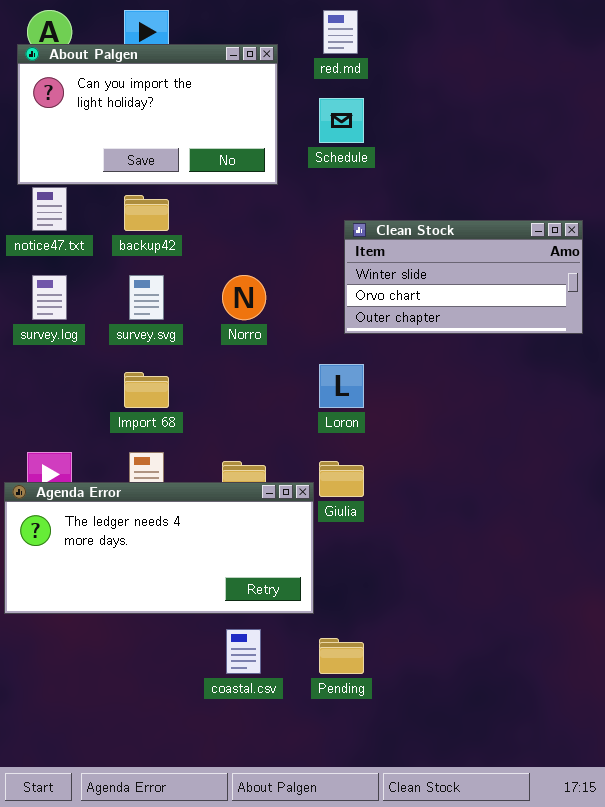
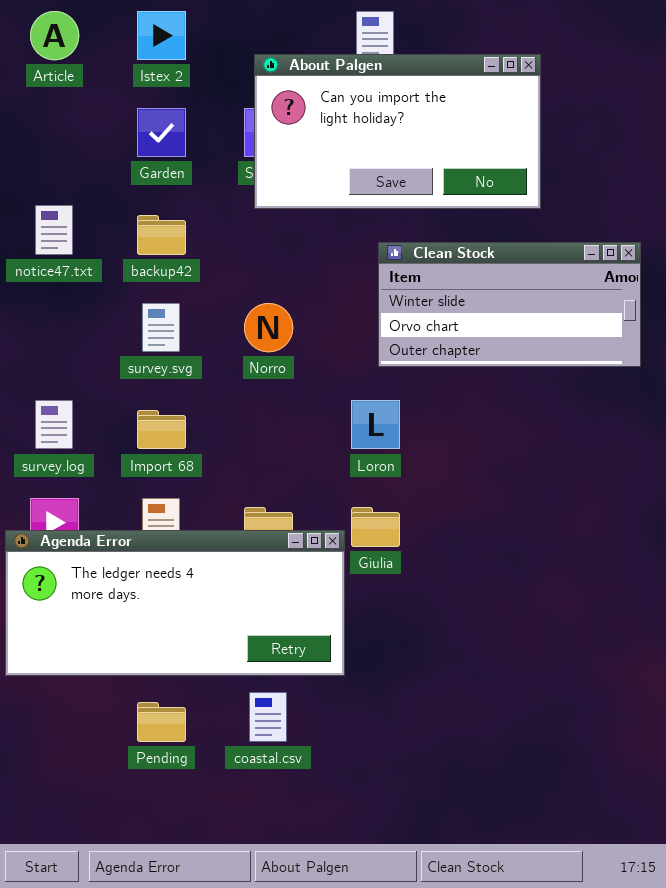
About Palgen: [17,44,278,185] -> [254,54,541,209], moved
survey.log: [32,275,67,320] -> [35,400,73,449], moved
Pending: [319,638,364,674] -> [137,702,186,742], moved

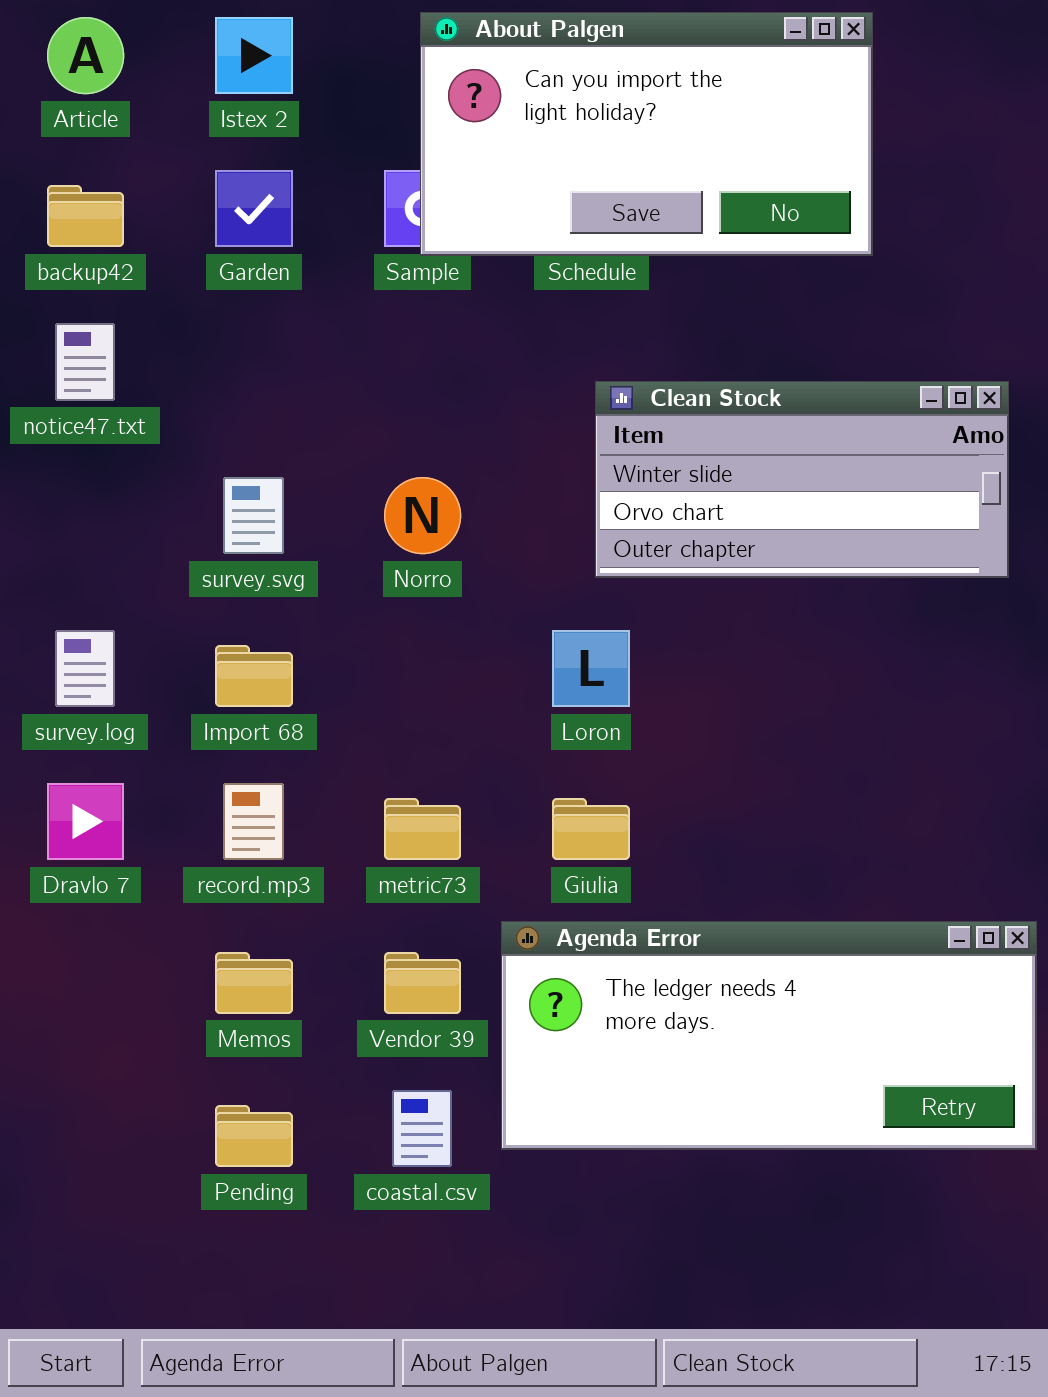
About Palgen: [254,54,541,209] -> [420,12,873,256], moved
backup42: [137,215,186,255] -> [47,185,124,247], moved
Agenda Error: [5,530,345,676] -> [501,921,1037,1150], moved

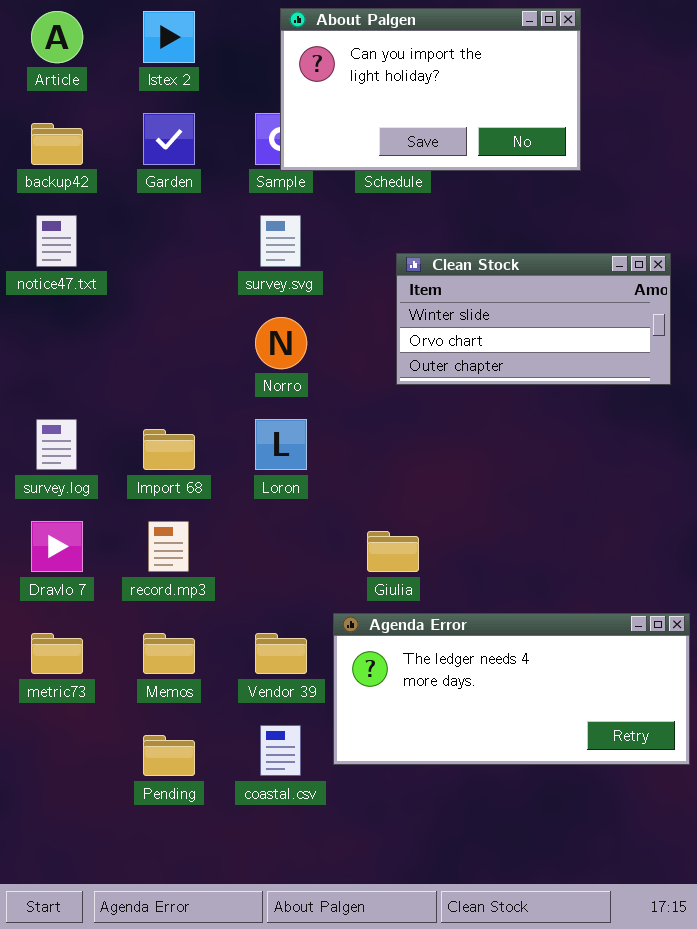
survey.svg: [223,477,284,554] -> [260,215,301,267], moved
Loron: [552,630,630,707] -> [255,419,307,470], moved
metric73: [384,798,461,860] -> [31,633,83,674], moved

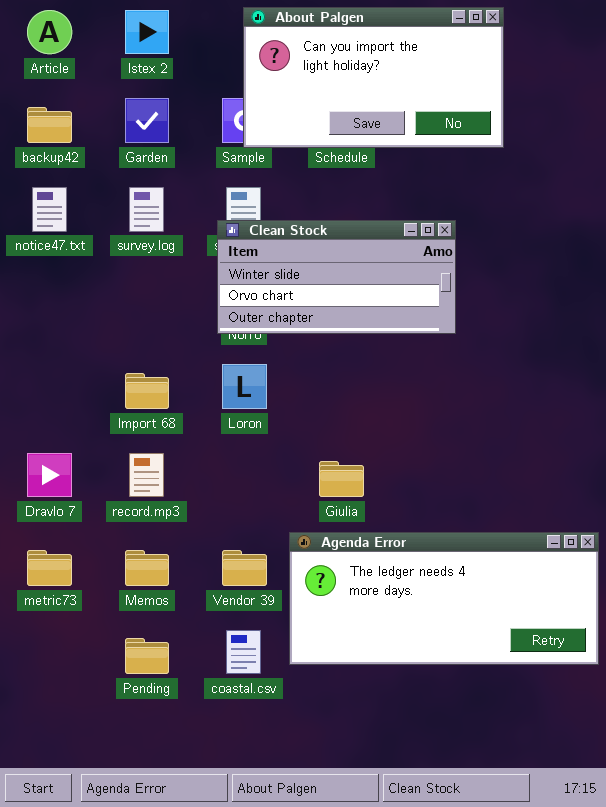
Clean Stock: [396,253,671,385] -> [217,220,456,334], moved
survey.log: [36,419,77,470] -> [129,187,164,232], moved

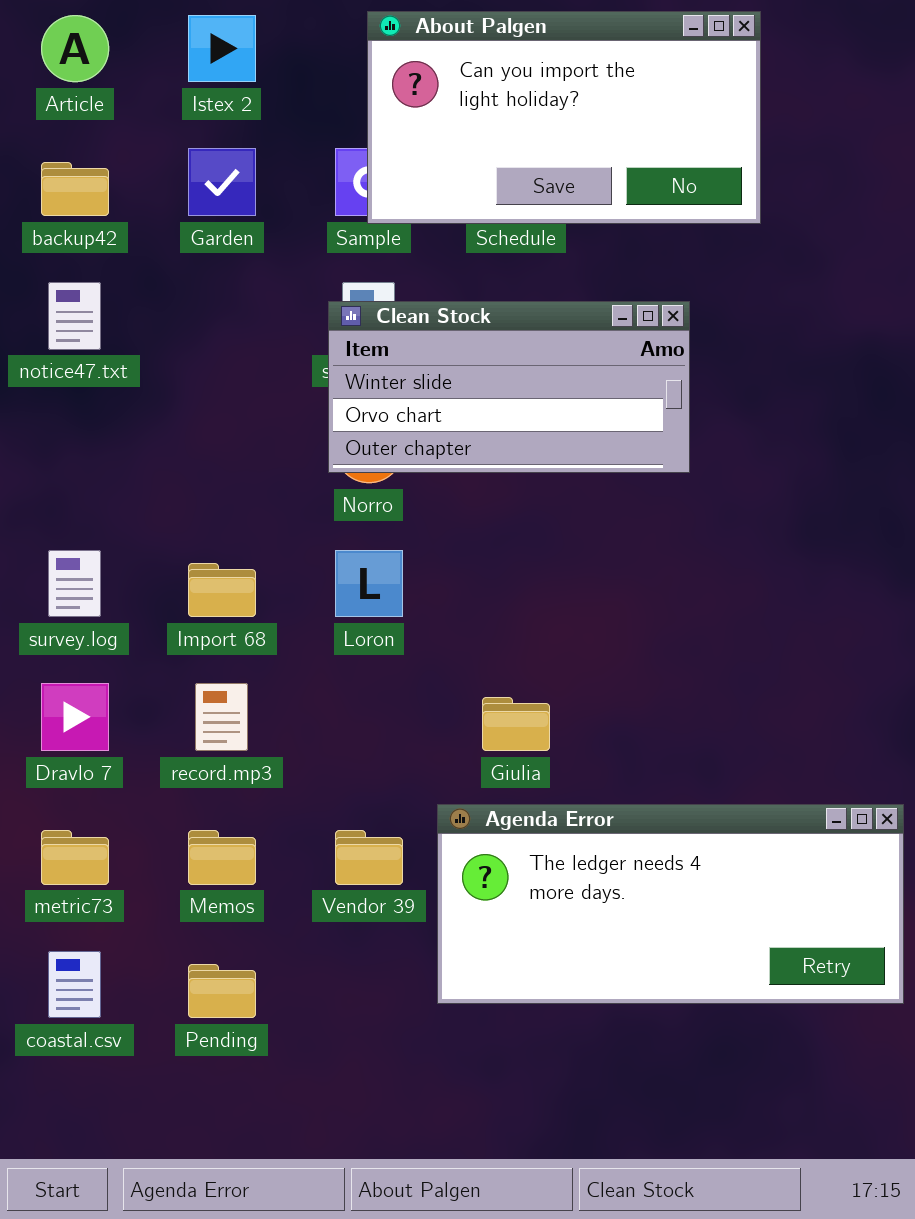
survey.log: [129,187,164,232] -> [48,550,101,617], moved
Clean Stock: [217,220,456,334] -> [328,301,690,473], moved
coastal.csv: [226,630,261,674] -> [48,951,101,1018], moved

